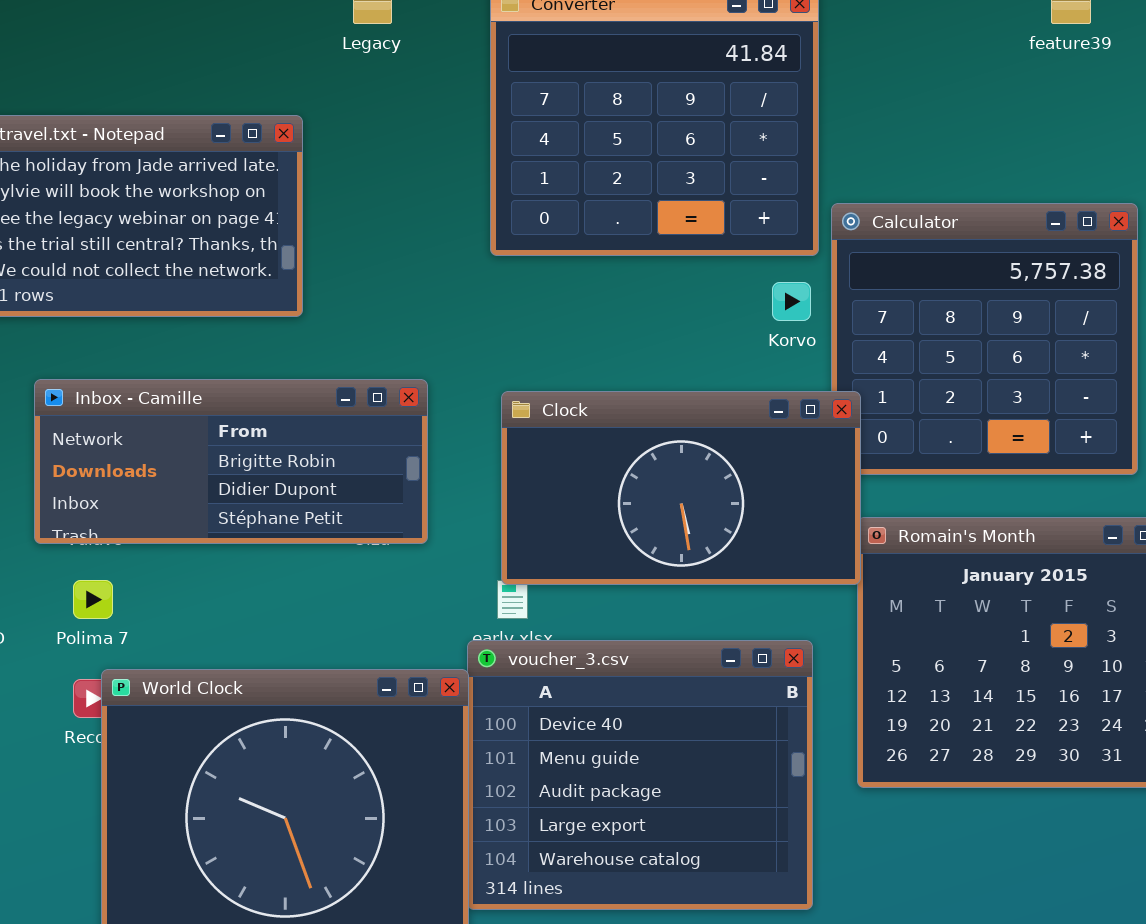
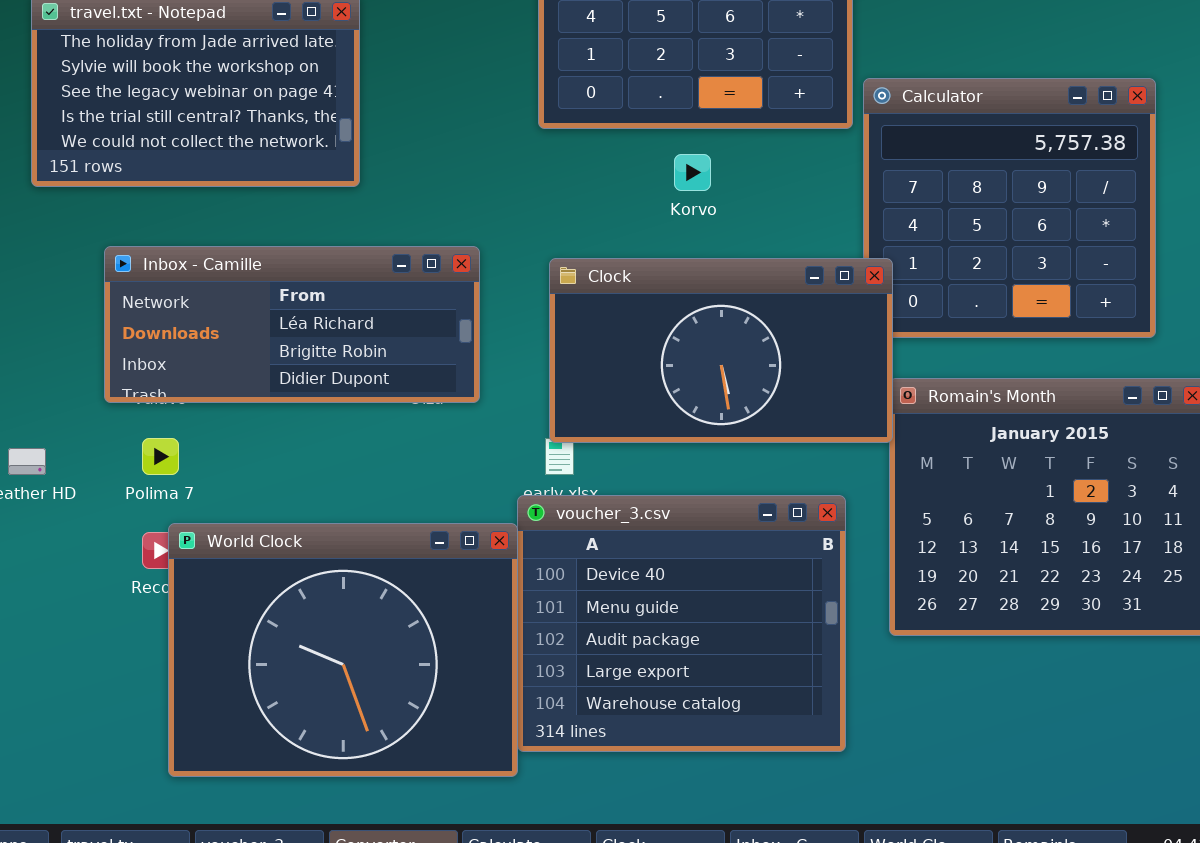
Korvo: [772,282,811,321] -> [674,154,711,191], moved
Inbox - Camille: [34,379,428,544] -> [104,246,480,403], scrolled up 1 row

